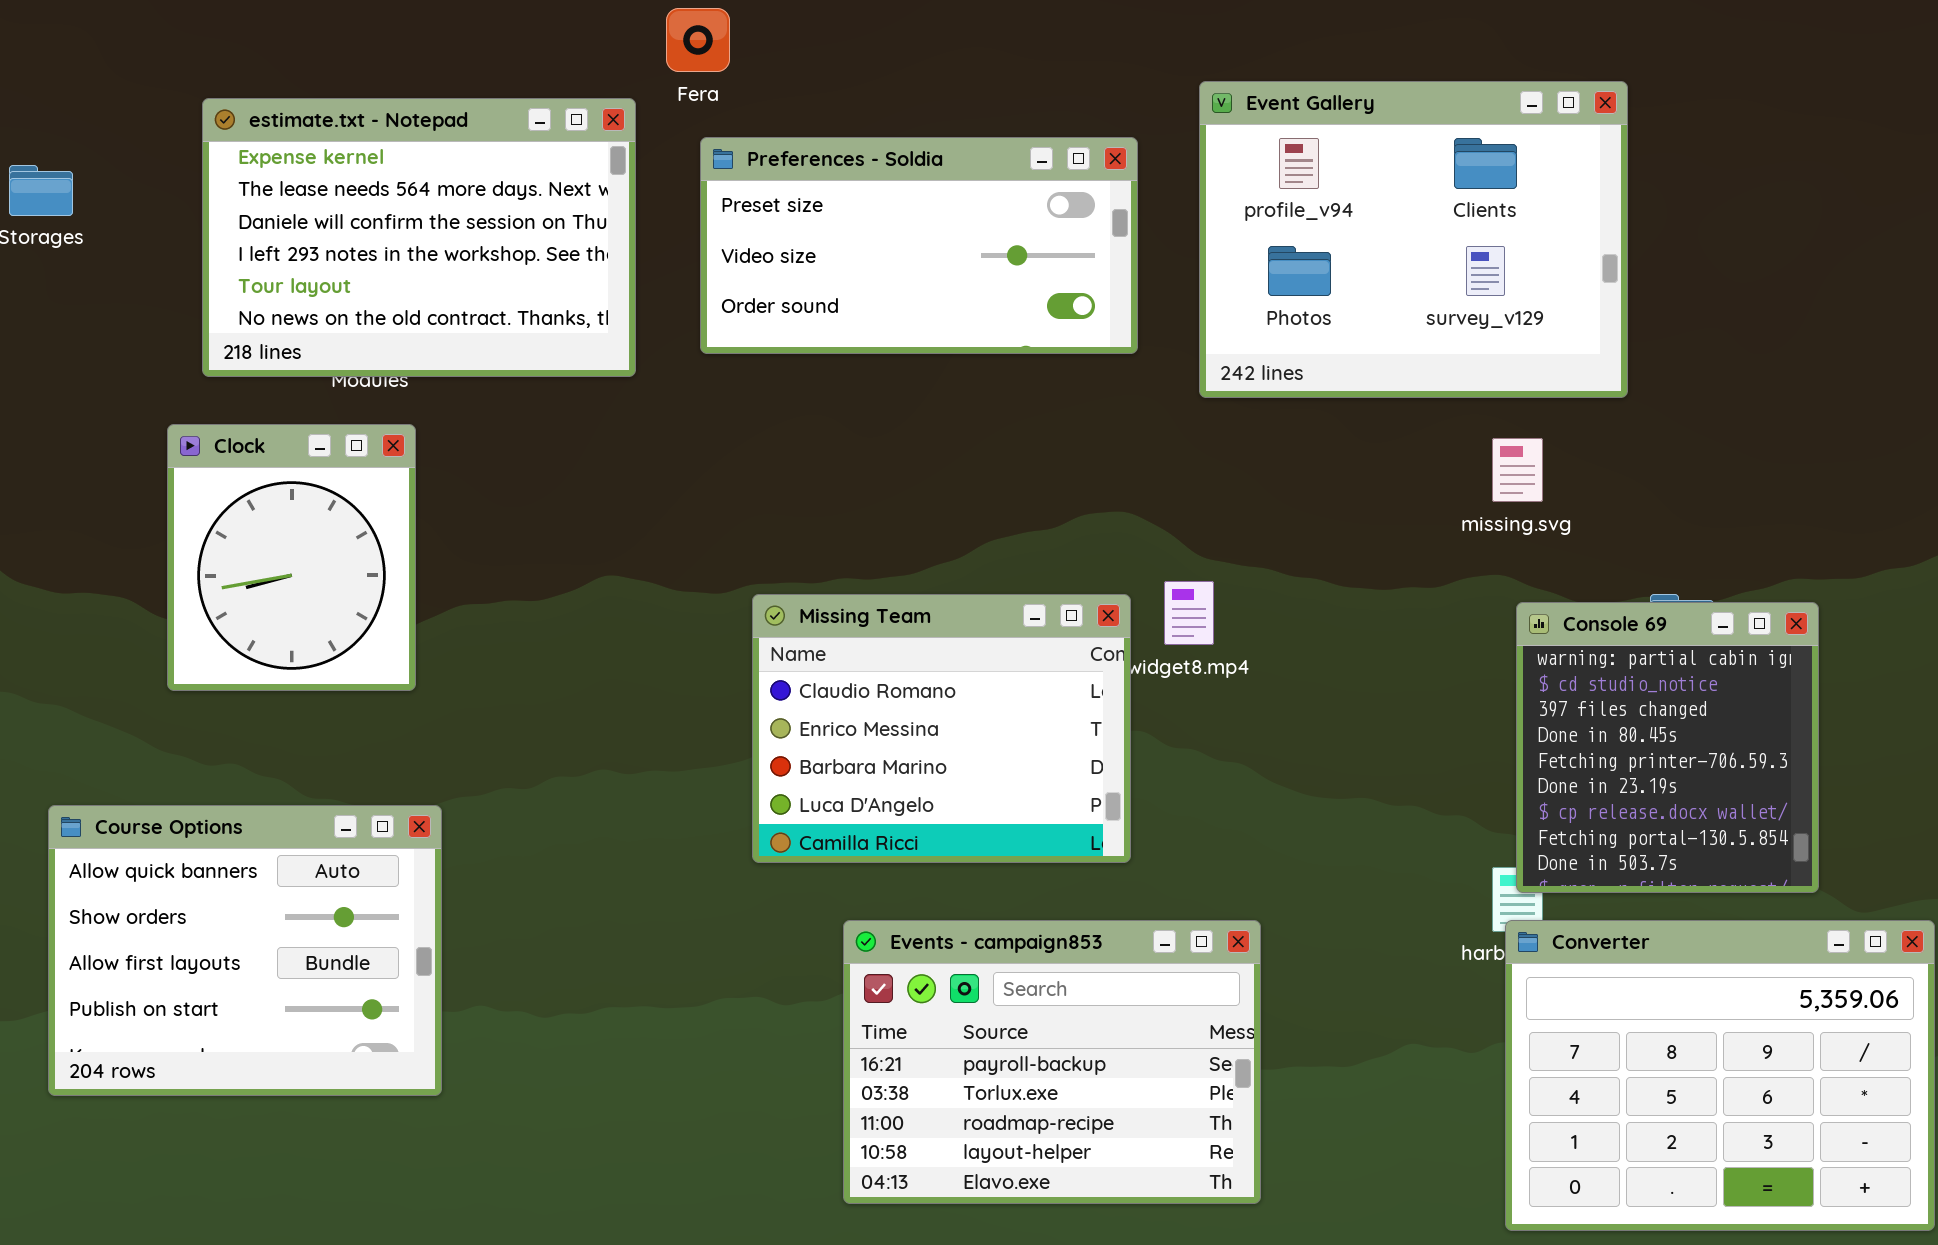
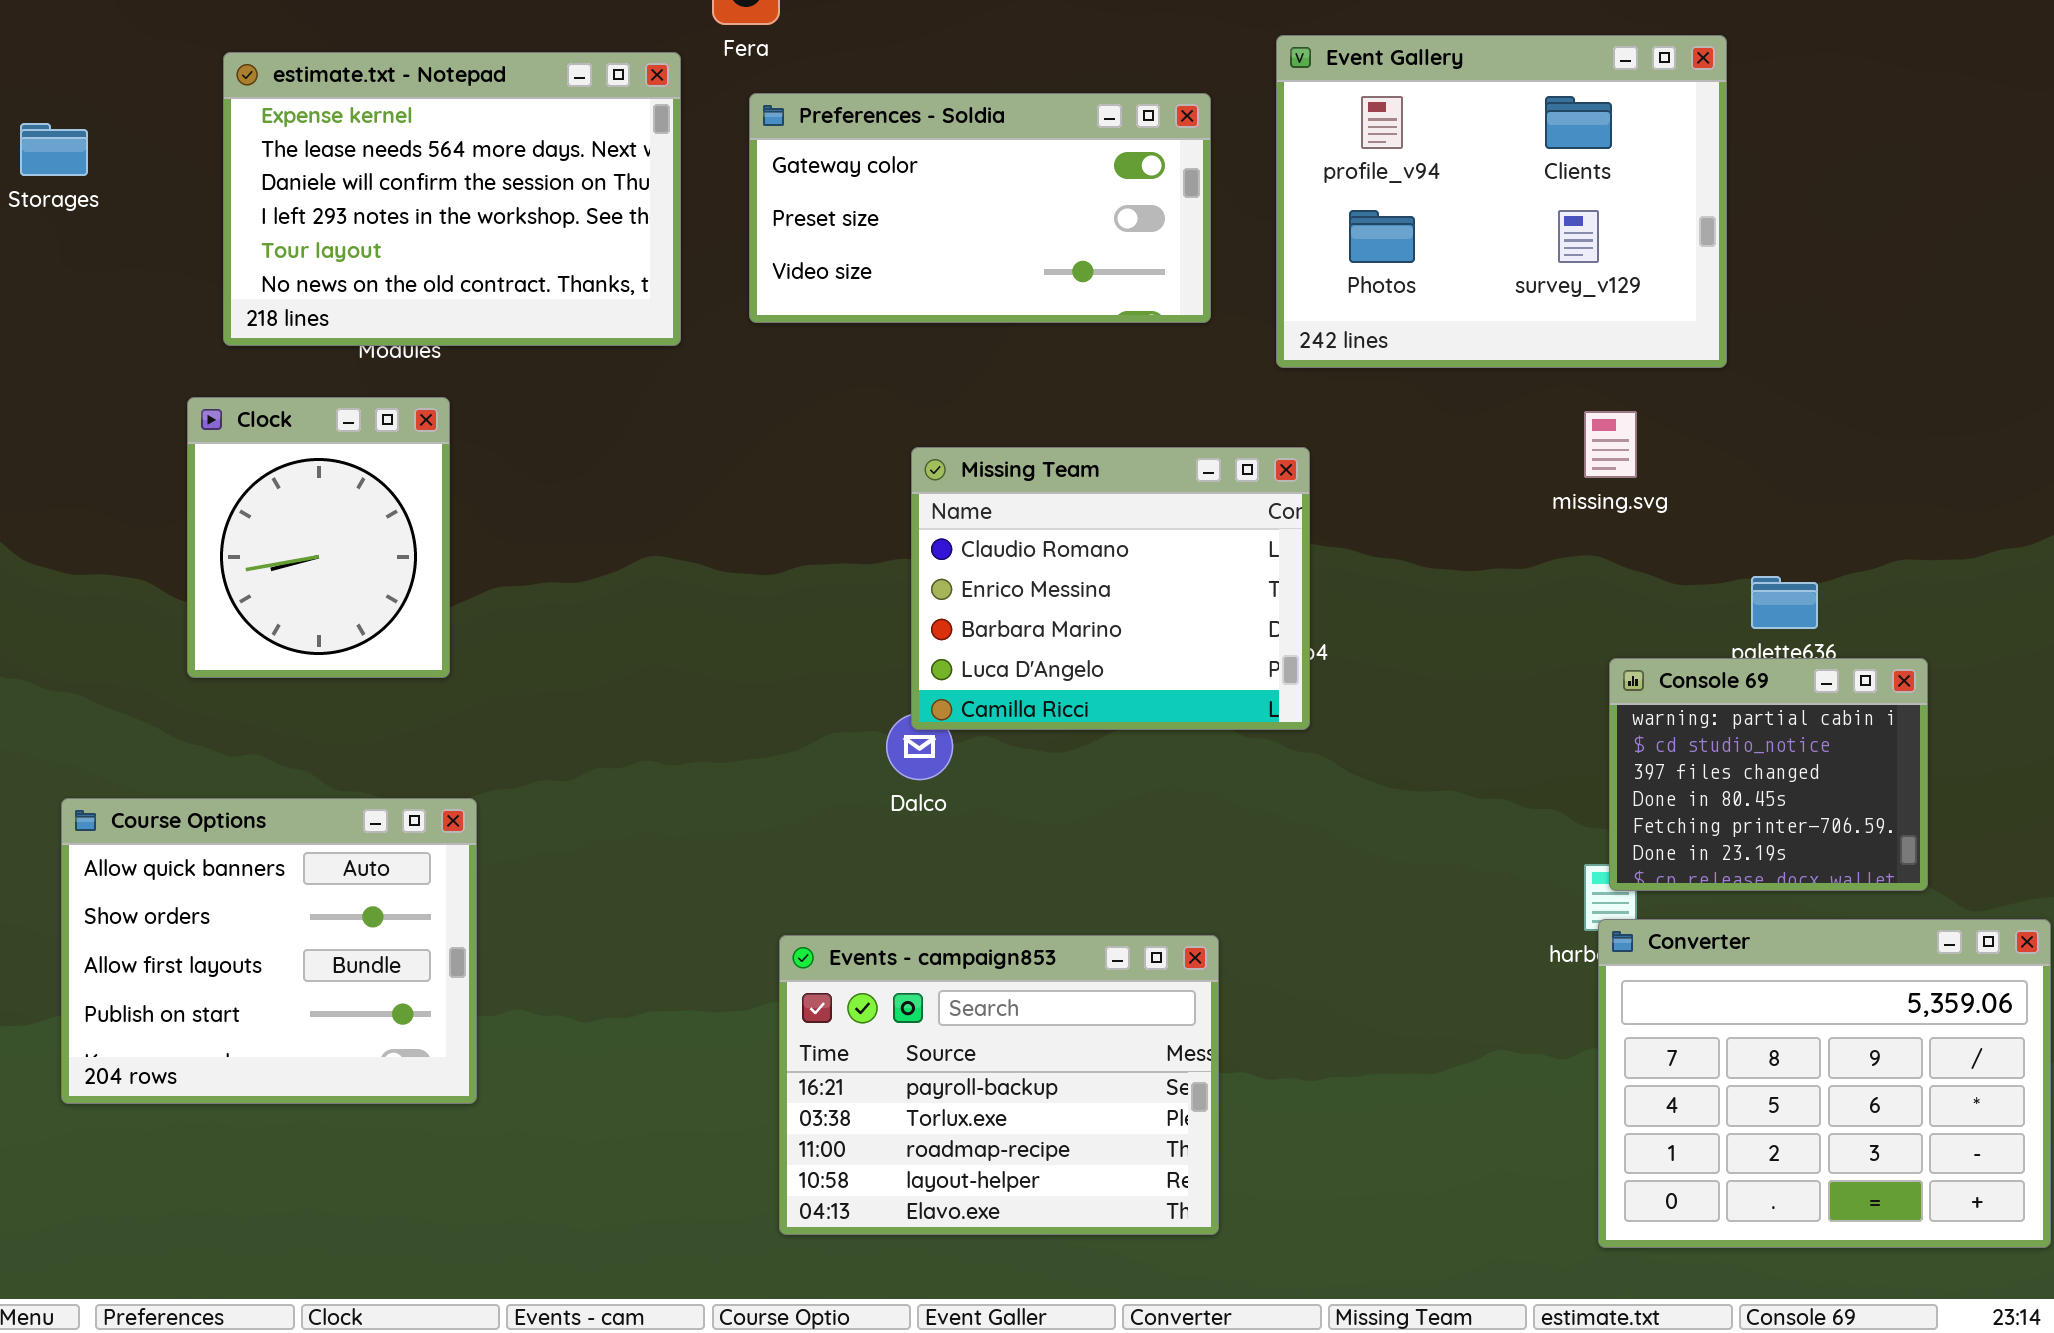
Preferences - Soldia: [700,137,1138,354] -> [749,93,1211,323], scrolled up 1 row
Missing Team: [752,594,1131,863] -> [911,447,1310,730], moved
Console 69: [1516,602,1819,893] -> [1609,658,1928,891], resized
Events - campaign853: [843,920,1261,1204] -> [779,935,1219,1235], moved

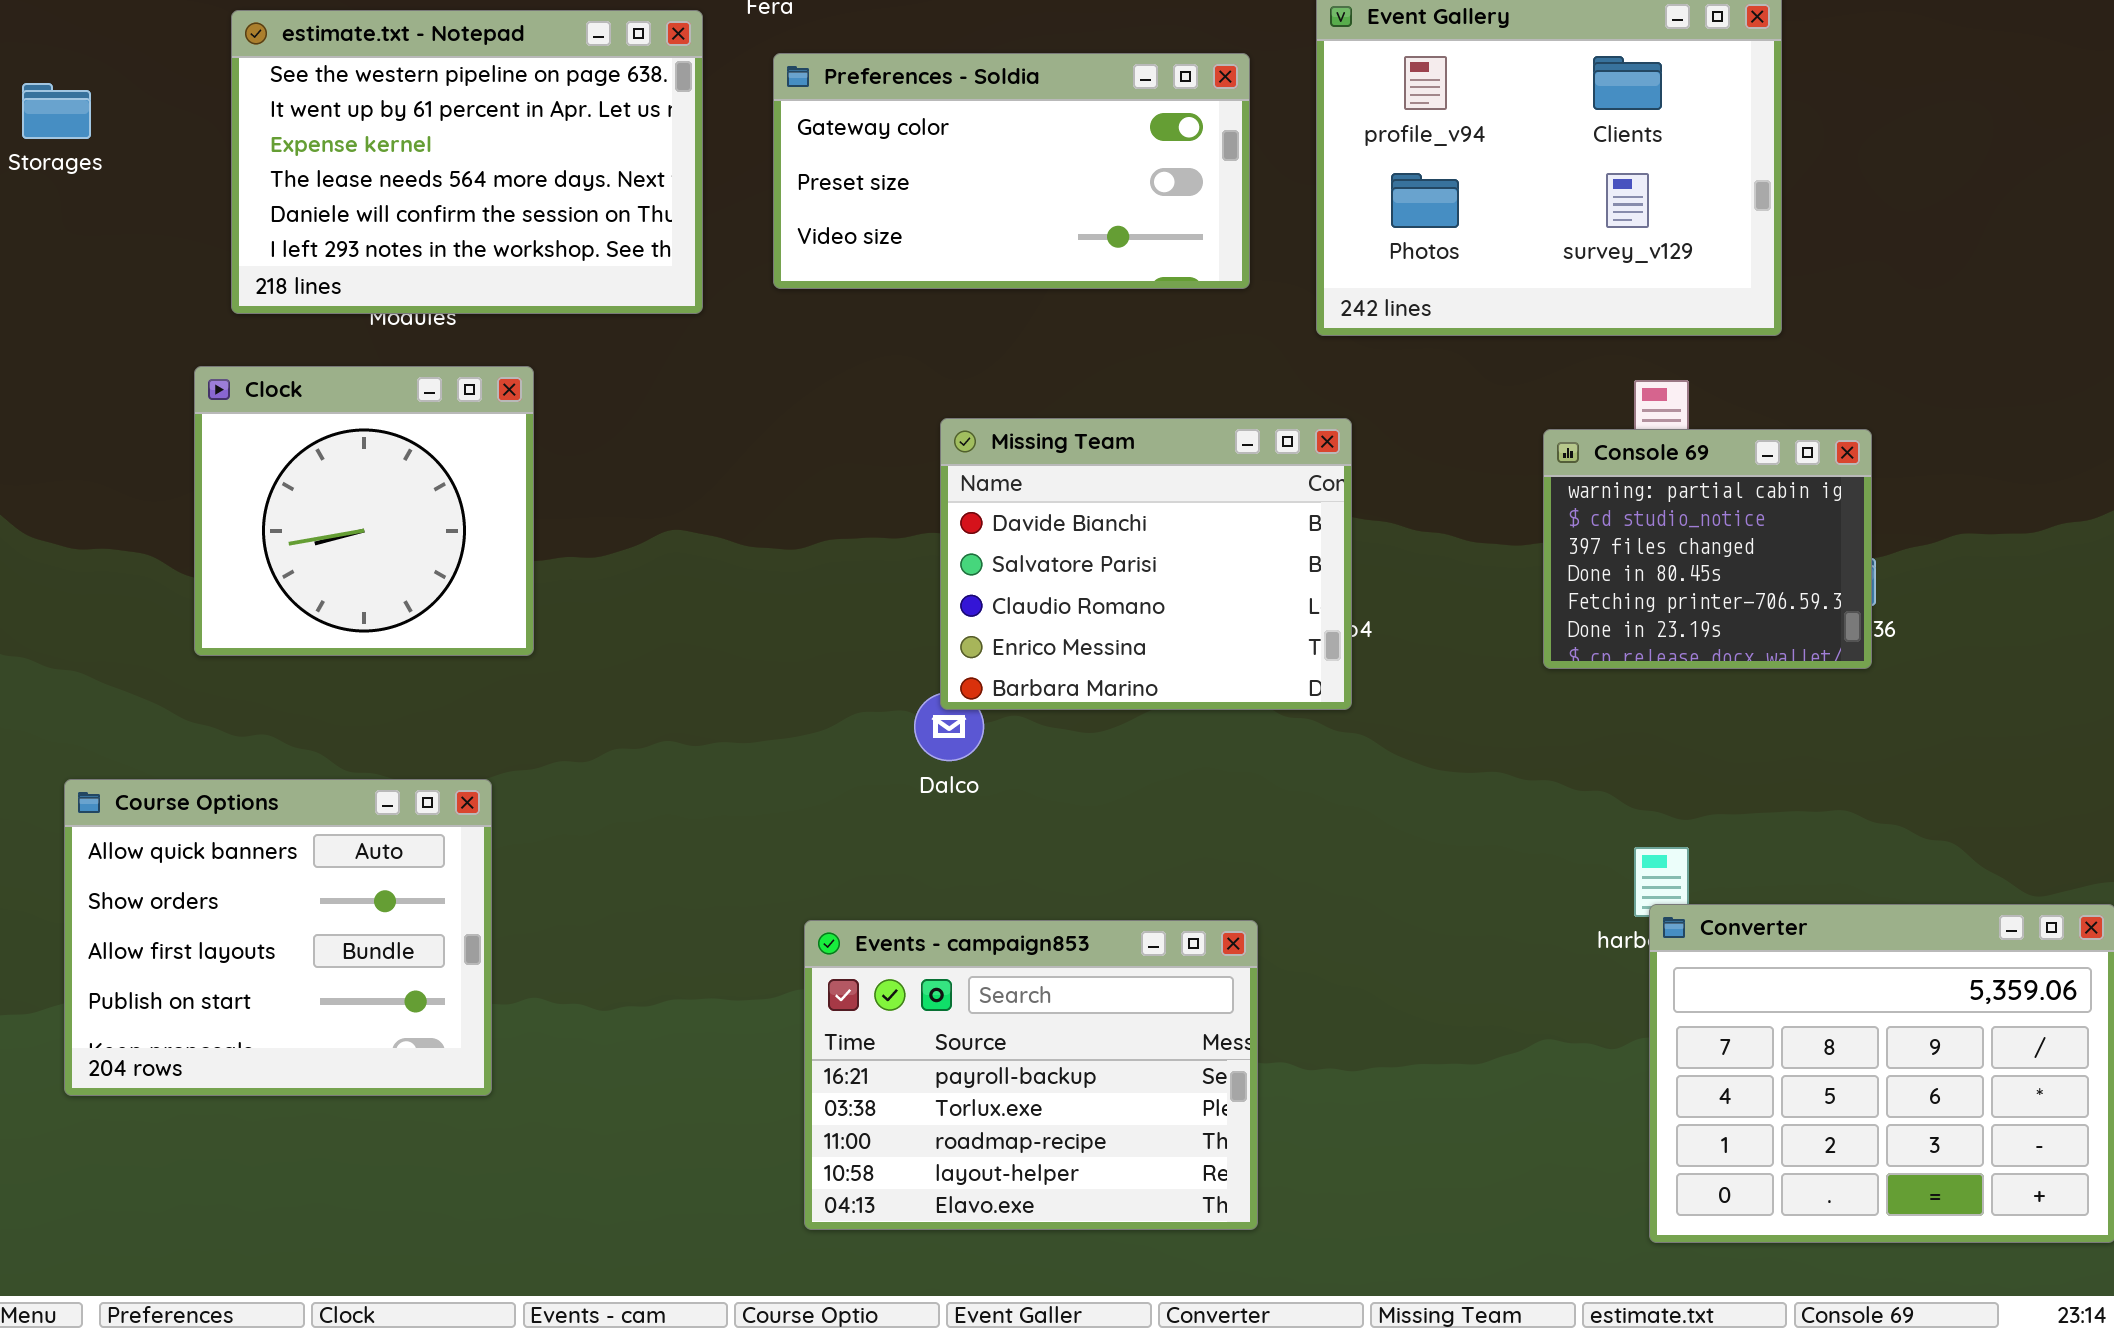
estimate.txt - Notepad: [223,52,681,346] -> [231,10,703,314], scrolled up 2 rows
Clock: [187,397,450,678] -> [194,366,534,656], resized
Missing Team: [911,447,1310,730] -> [940,418,1352,710], scrolled up 2 rows
Console 69: [1609,658,1928,891] -> [1543,429,1872,669], moved

